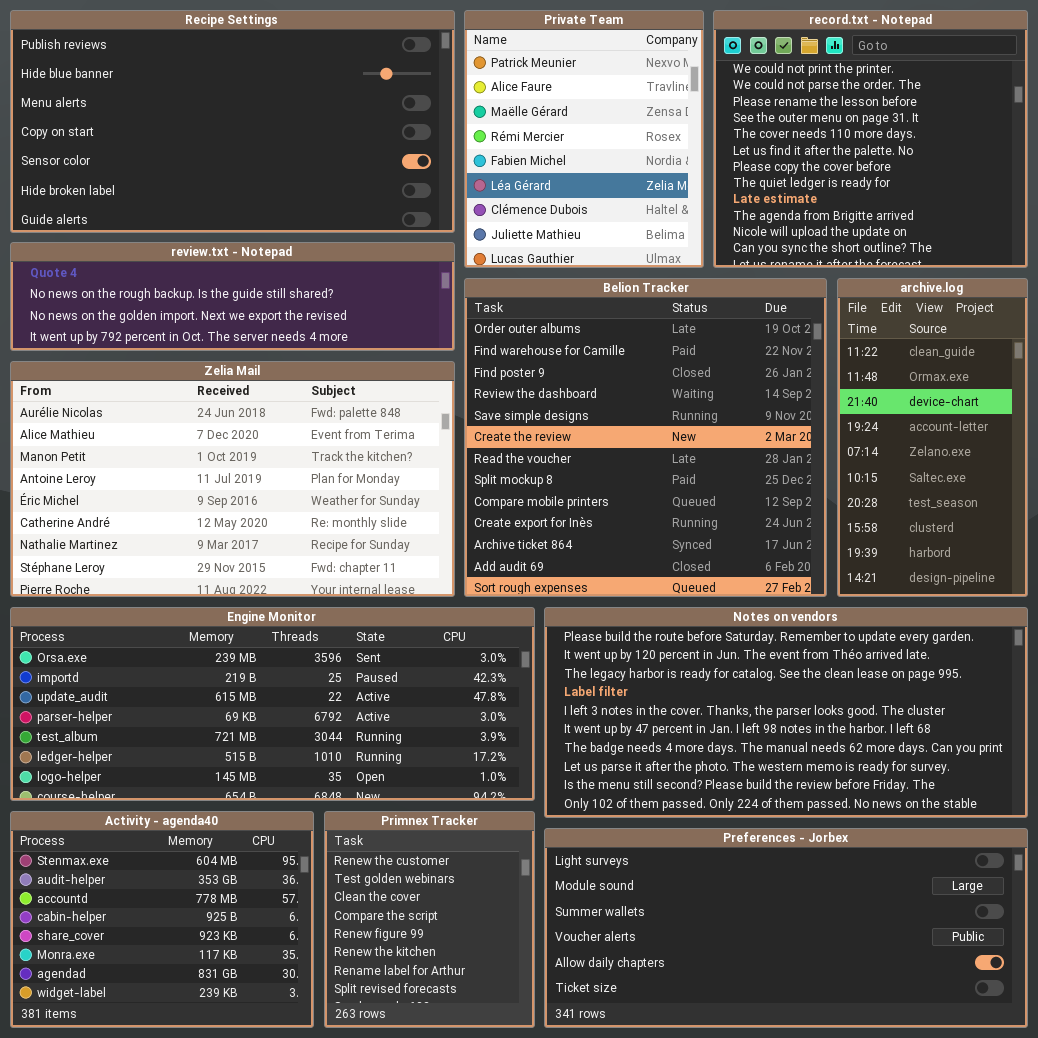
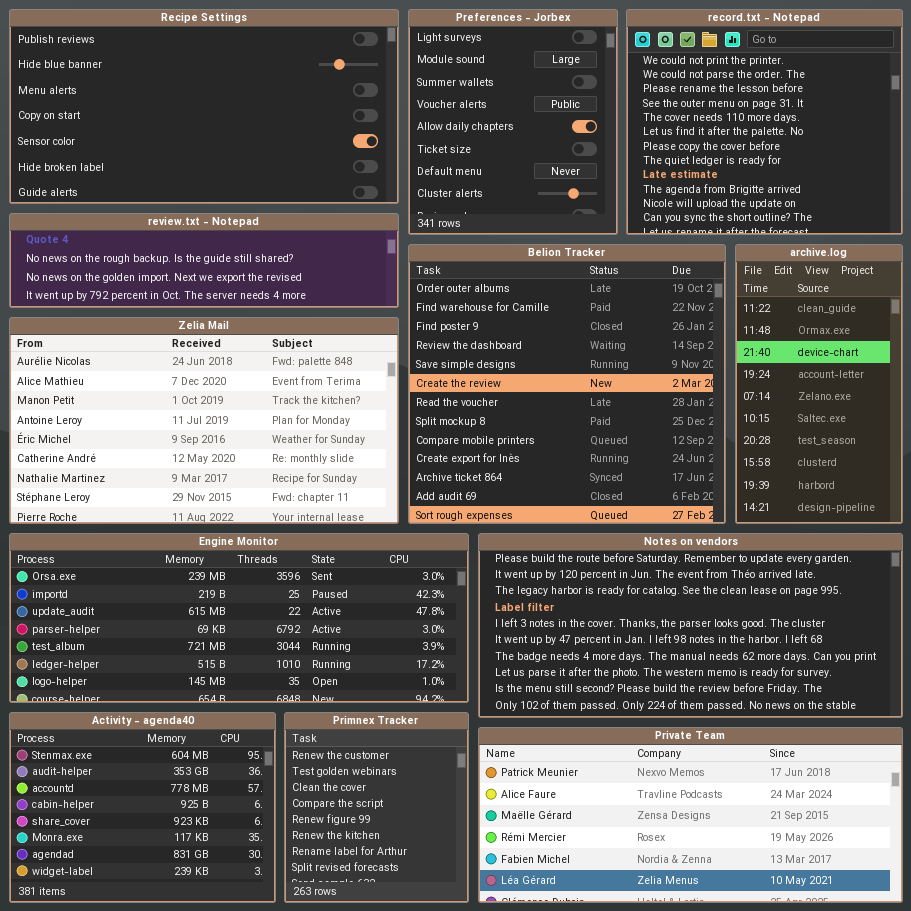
Private Team: [464,10,704,268] -> [478,727,903,903], moved, resized
Preferences - Jorbex: [544,828,1028,1028] -> [408,9,618,235], moved, resized

